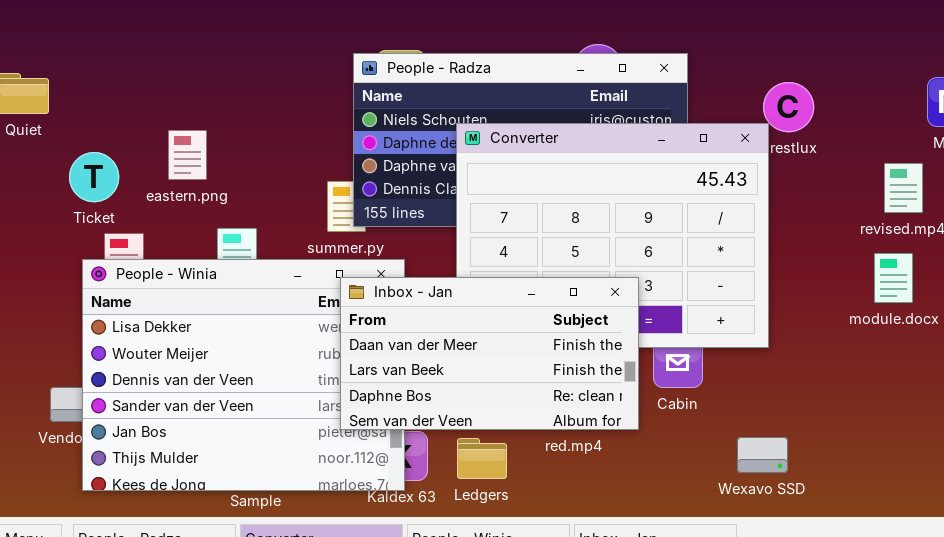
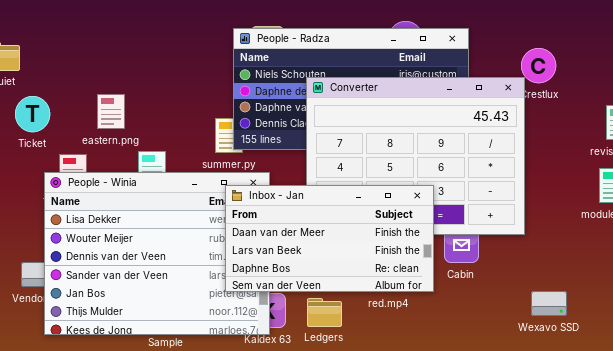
eastern.png: [168,130,207,180] -> [97,94,125,129], moved
Ticket: [69,152,119,202] -> [15,96,50,132], moved
Wexavo SSD: [737,437,788,473] -> [531,291,567,316], moved

